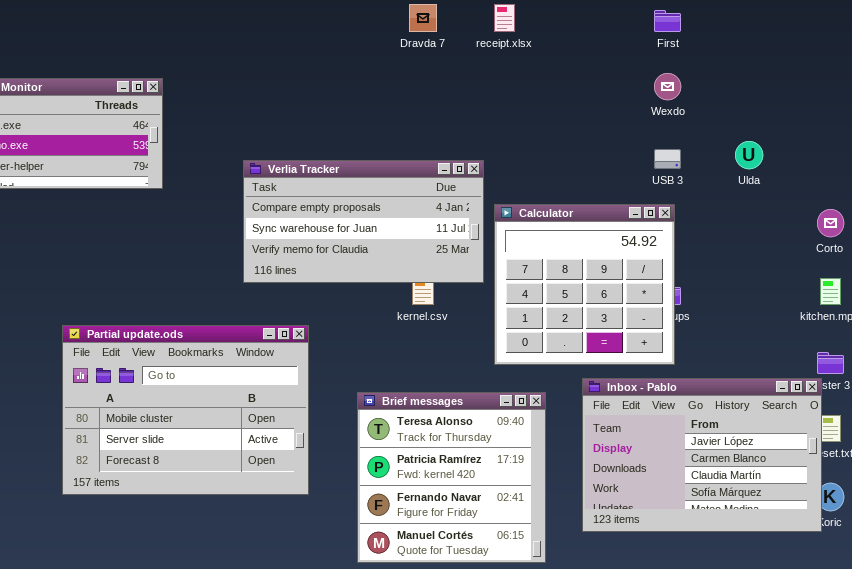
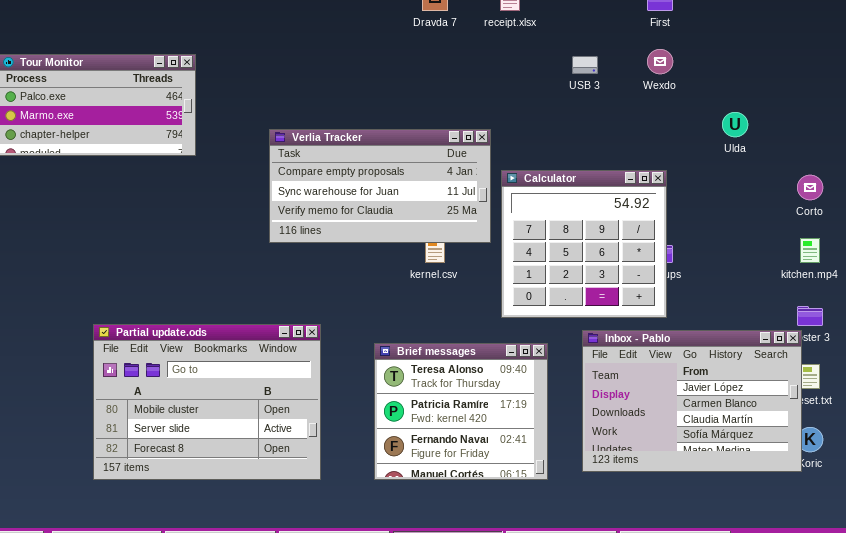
USB 3: [654,149,681,169] -> [572,56,598,74], moved
Partial update.ods: [62,325,309,495] -> [93,324,321,480], moved
Brief messages: [357,392,546,563] -> [374,343,548,480], resized

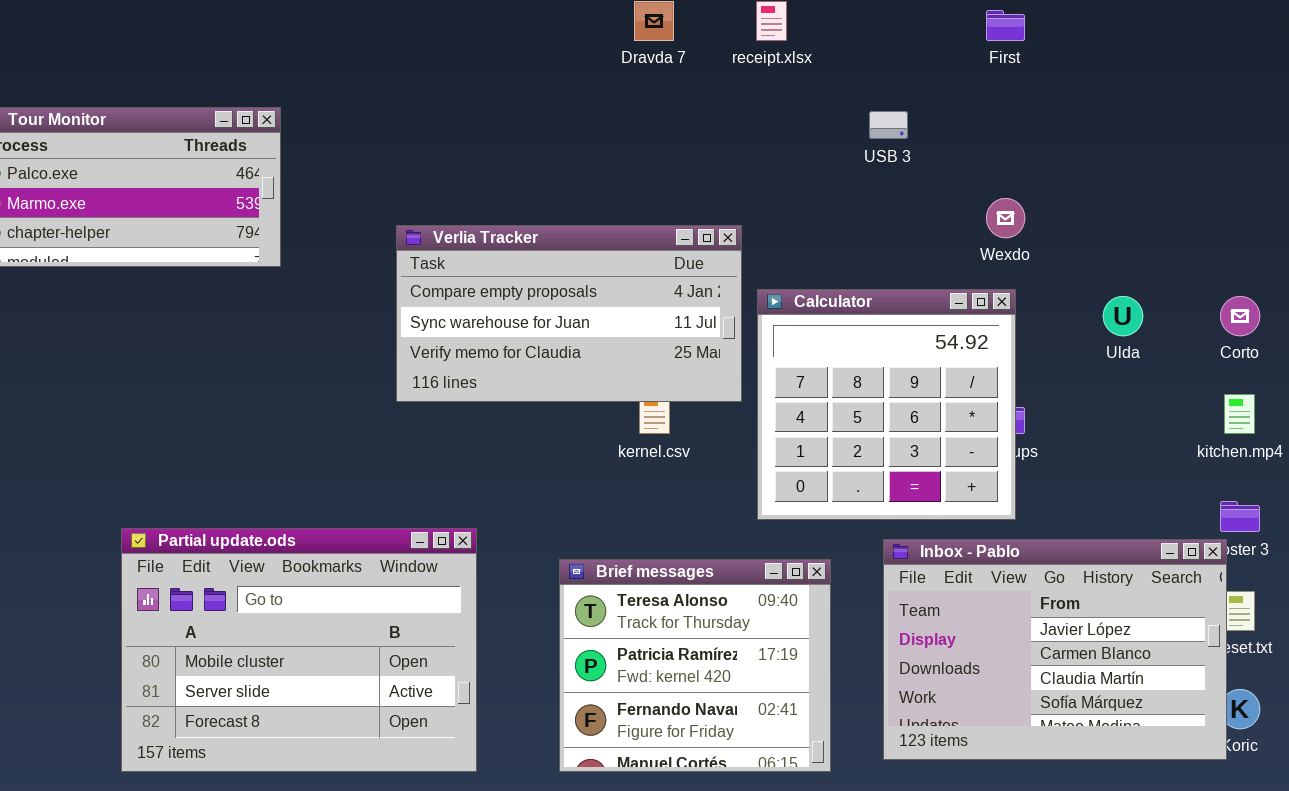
Wexdo: [647,49,673,74] -> [986,198,1025,238], moved
Ulda: [722,112,748,137] -> [1103,296,1143,336], moved

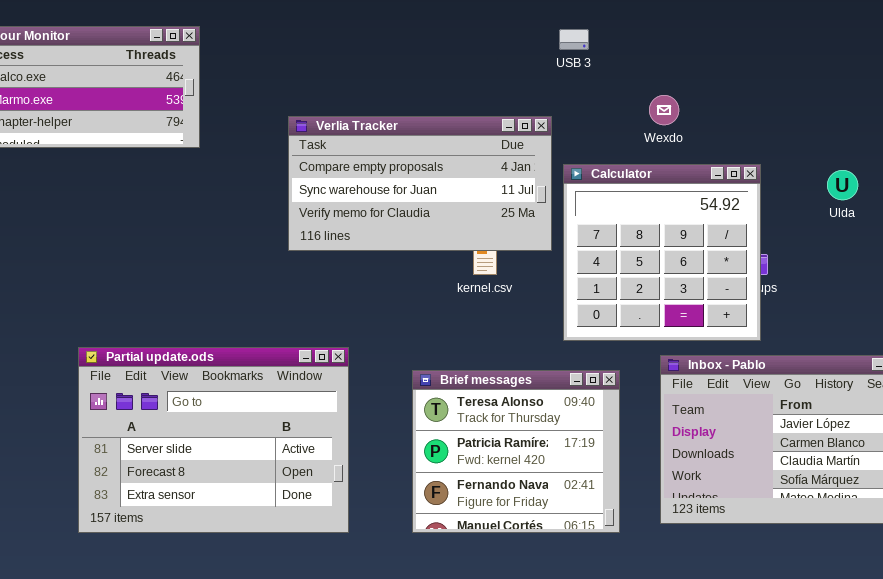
USB 3: [869,111,908,139] -> [559,29,589,50], moved
Wexdo: [986,198,1025,238] -> [649,95,679,125], moved
Partial update.ods: [121,528,477,772] -> [78,347,349,533], scrolled down 1 row

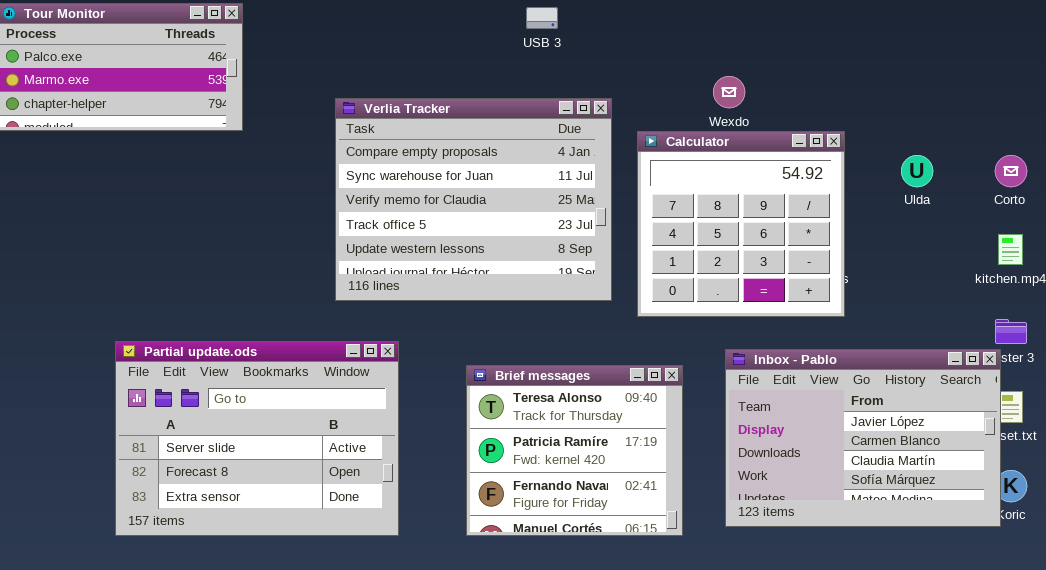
USB 3: [559,29,589,50] -> [526,7,558,29], moved
Verlia Tracker: [288,116,552,251] -> [335,98,612,301], resized
Calculator: [563,164,761,341] -> [637,131,845,317], moved

